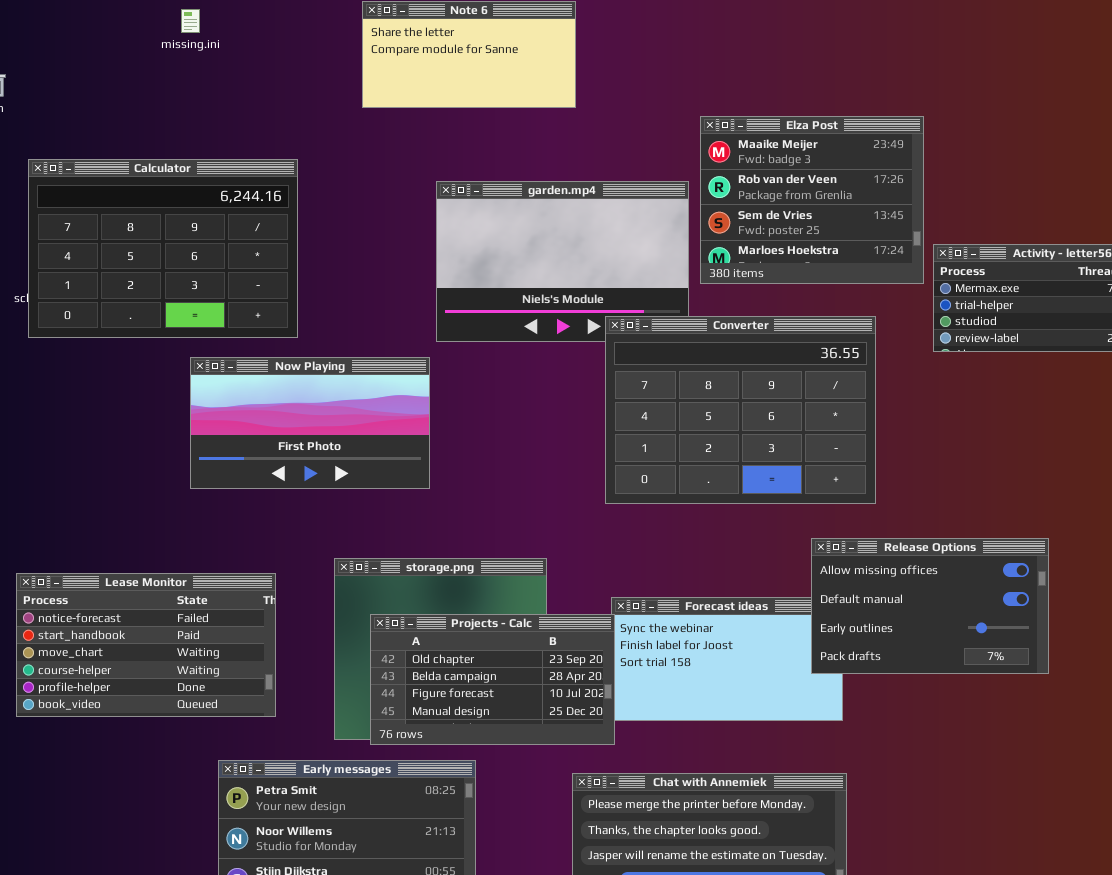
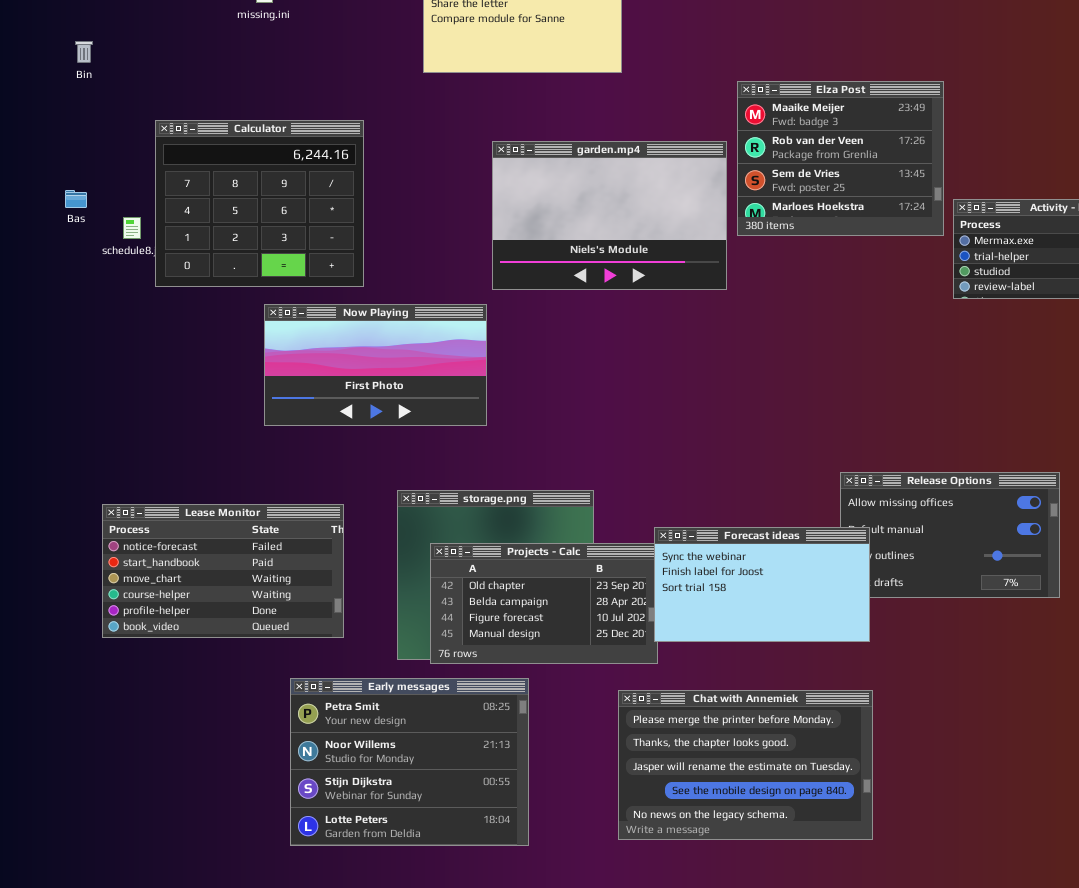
Calculator: [28,159,298,338] -> [155,120,364,287], resized
Converter: [605,316,876,504] -> none, closed
Forecast ideas: [611,597,843,721] -> [654,527,870,642], raised

